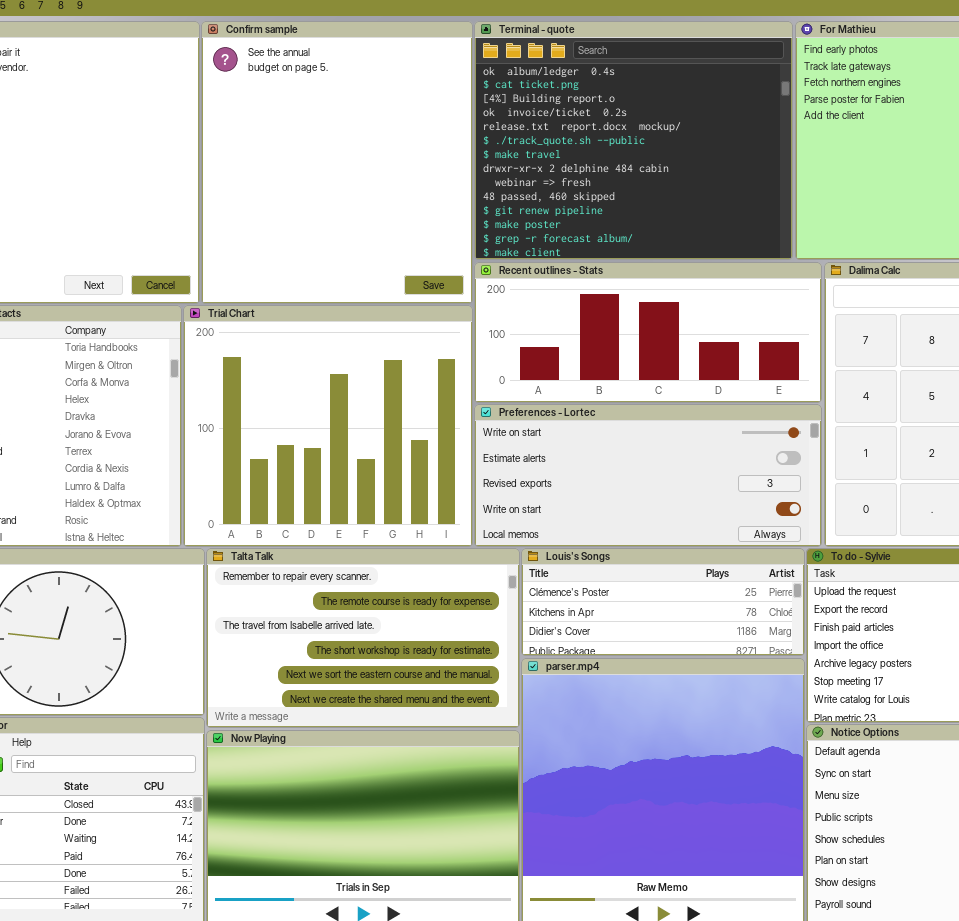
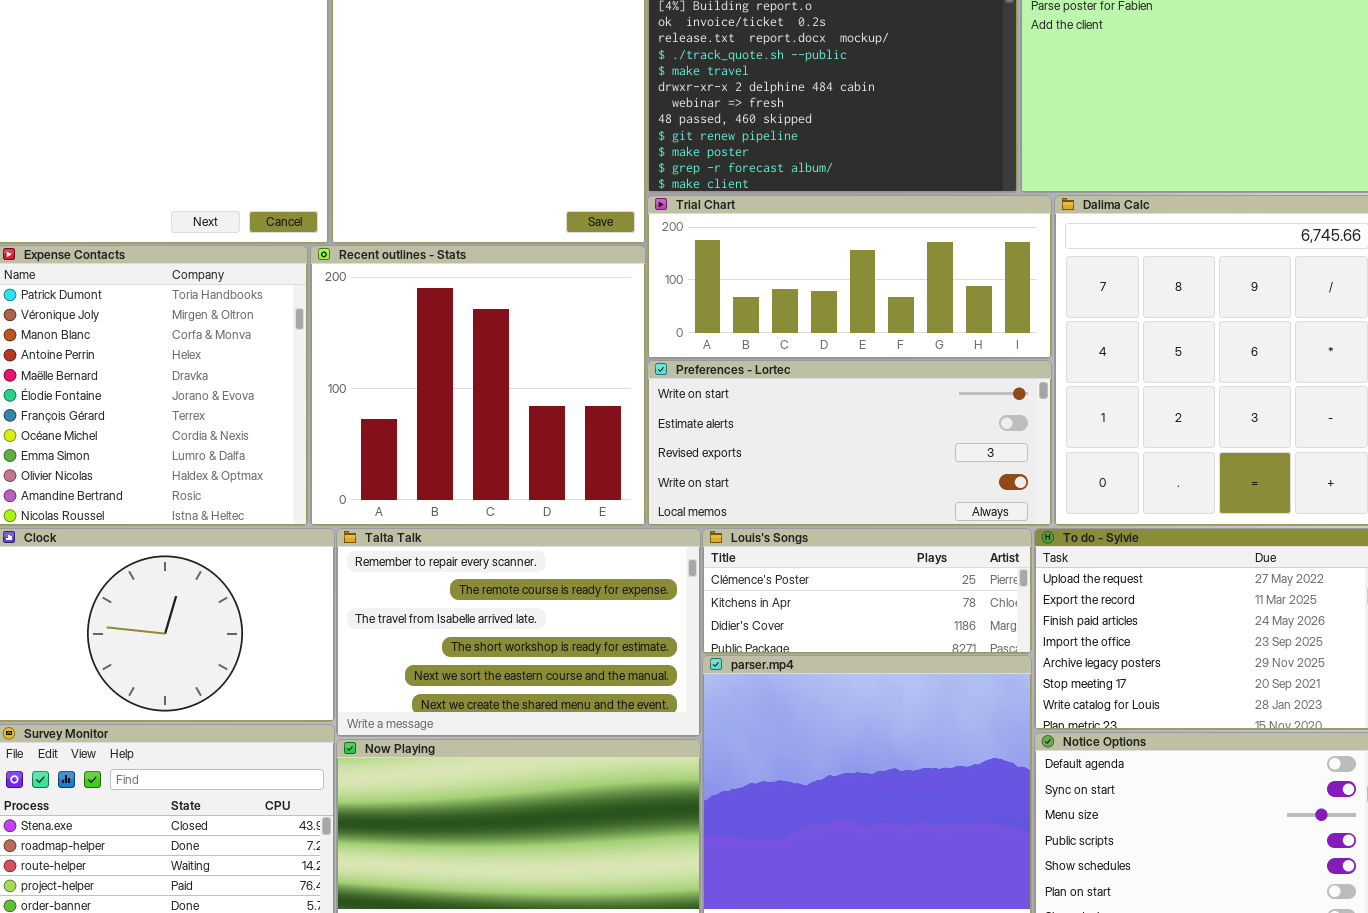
Recent outlines - Stats: [474,262,822,403] -> [310,245,646,526], moved, resized
Trial Chart: [183,305,473,547] -> [647,195,1052,359], moved, resized

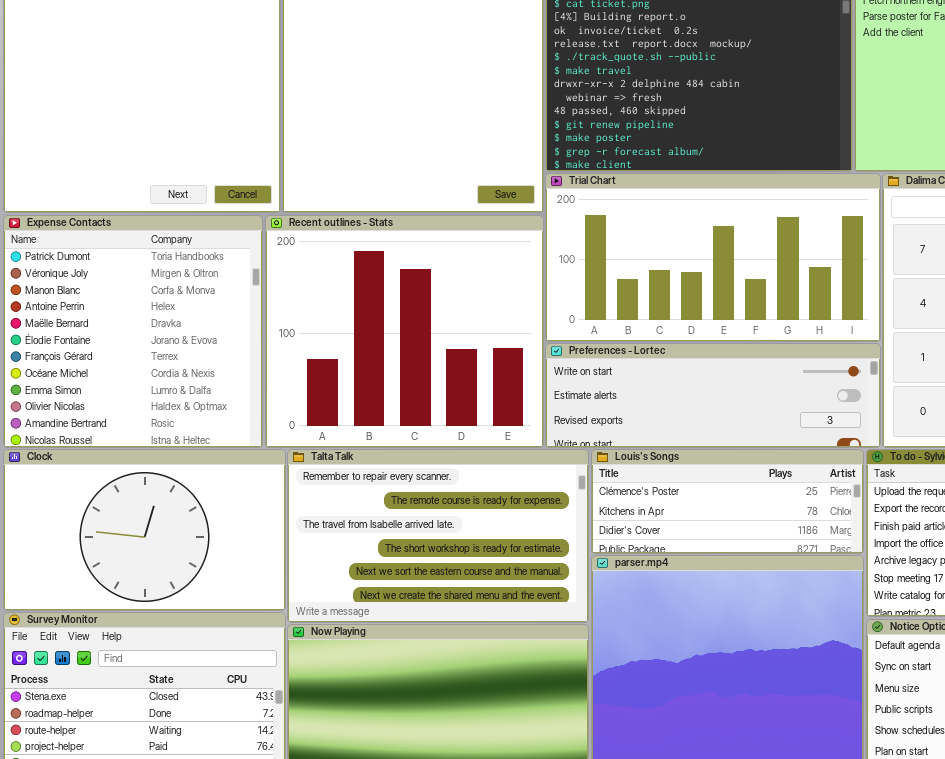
Trial Chart: [647,195,1052,359] -> [545,173,881,342], resized
Preferences - Lortec: [647,360,1052,526] -> [545,343,881,448], resized

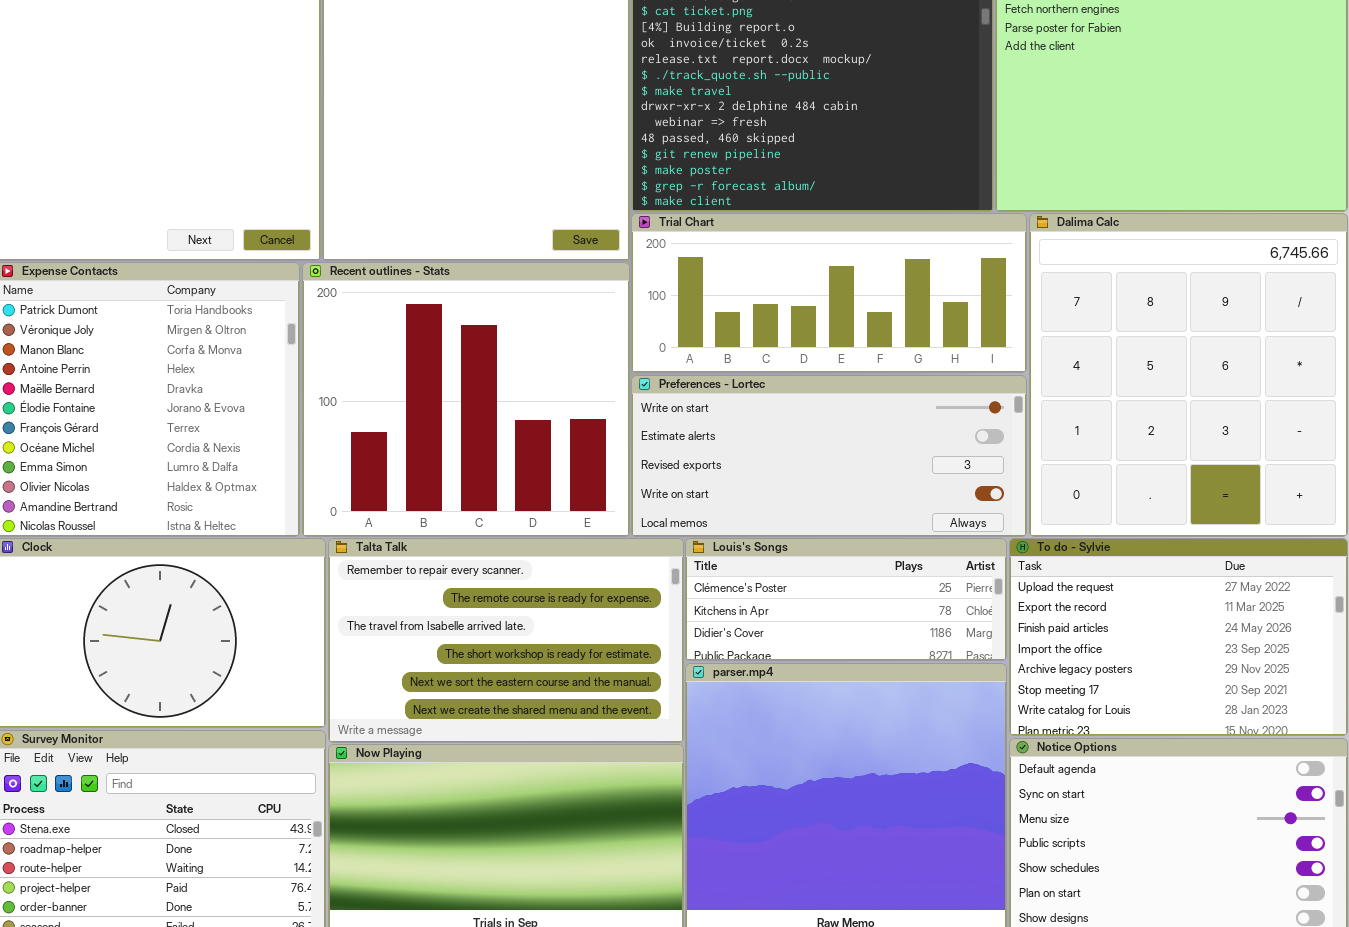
Trial Chart: [545,173,881,342] -> [631,213,1027,373], resized
Preferences - Lortec: [545,343,881,448] -> [631,375,1027,537], resized

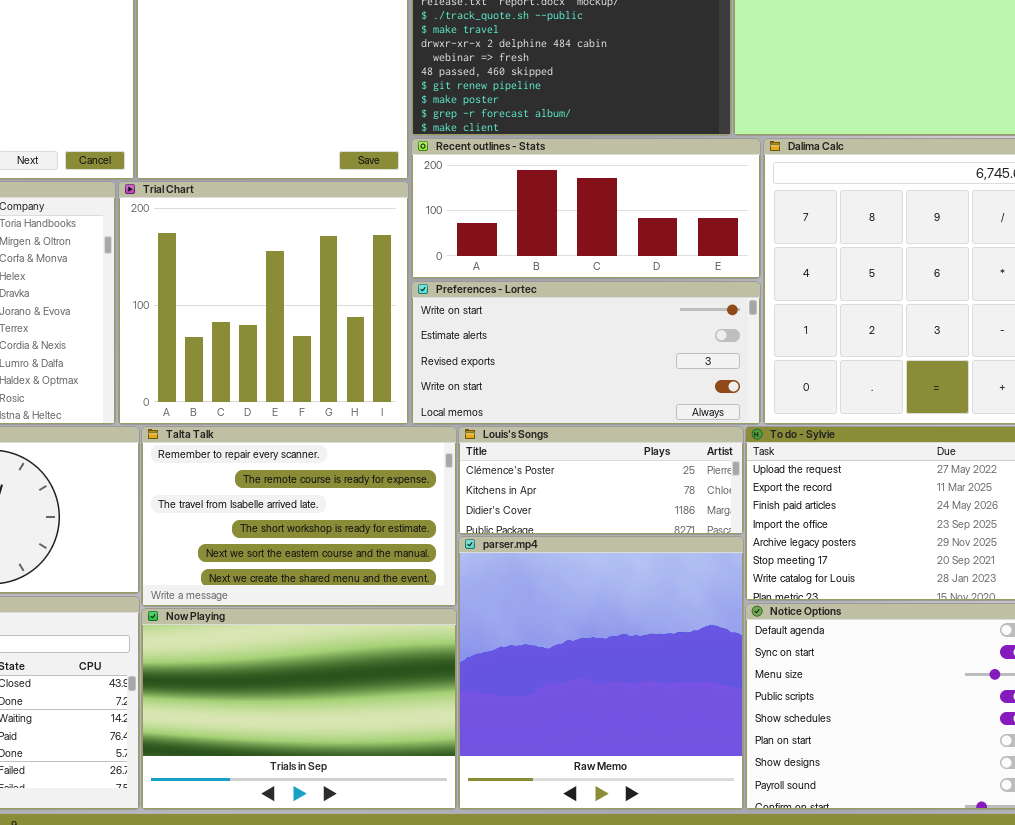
Trial Chart: [631,213,1027,373] -> [118,181,409,425], moved, resized
Recent outlines - Stats: [302,262,630,537] -> [411,138,761,279], moved, resized

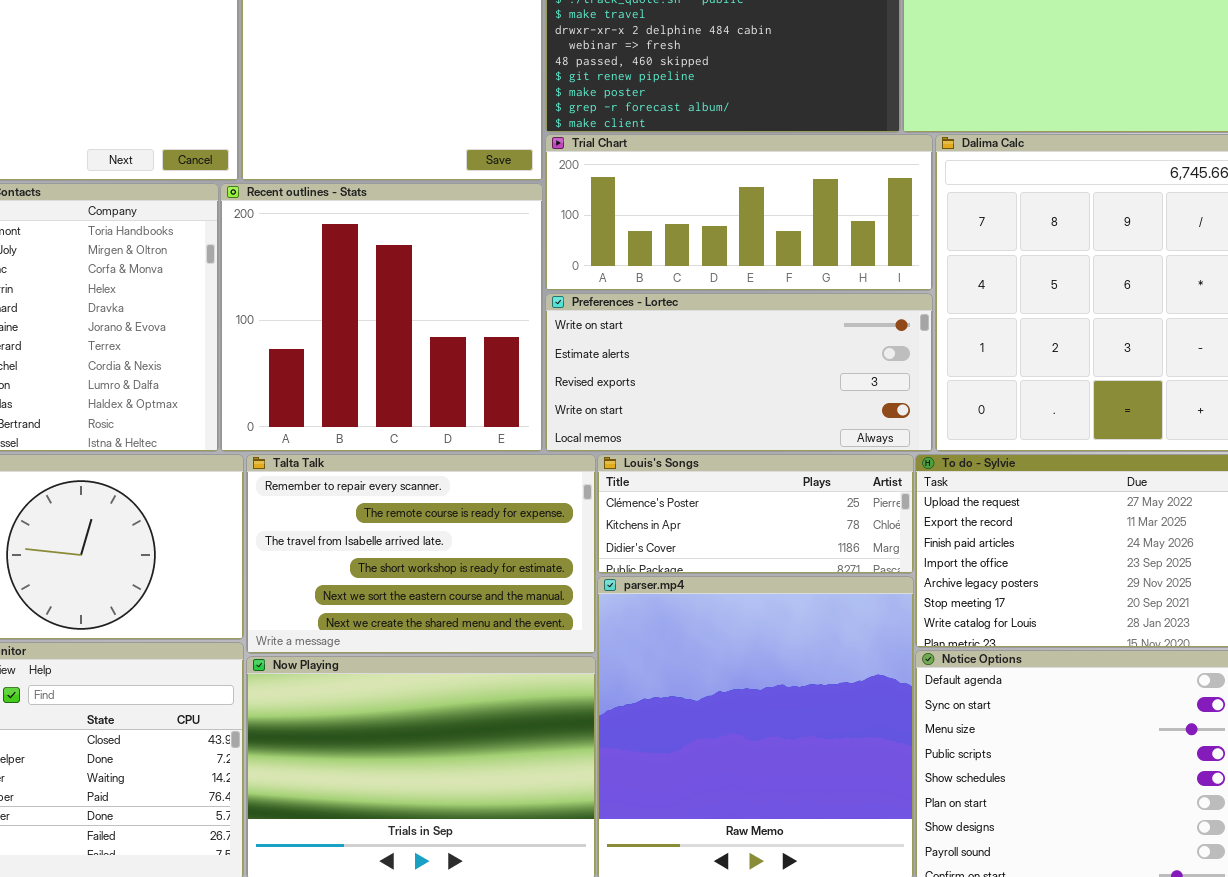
Recent outlines - Stats: [411,138,761,279] -> [220,183,543,452], moved, resized
Trial Chart: [118,181,409,425] -> [545,134,933,291], moved, resized

